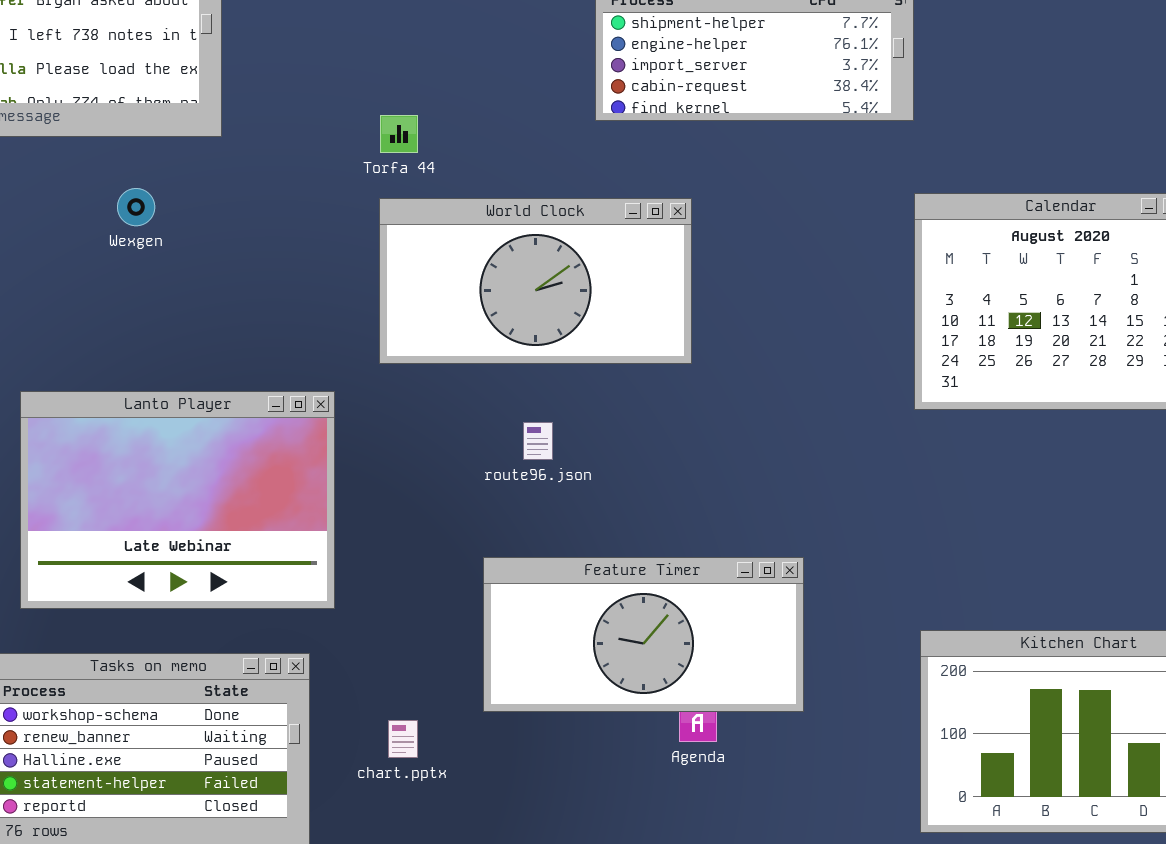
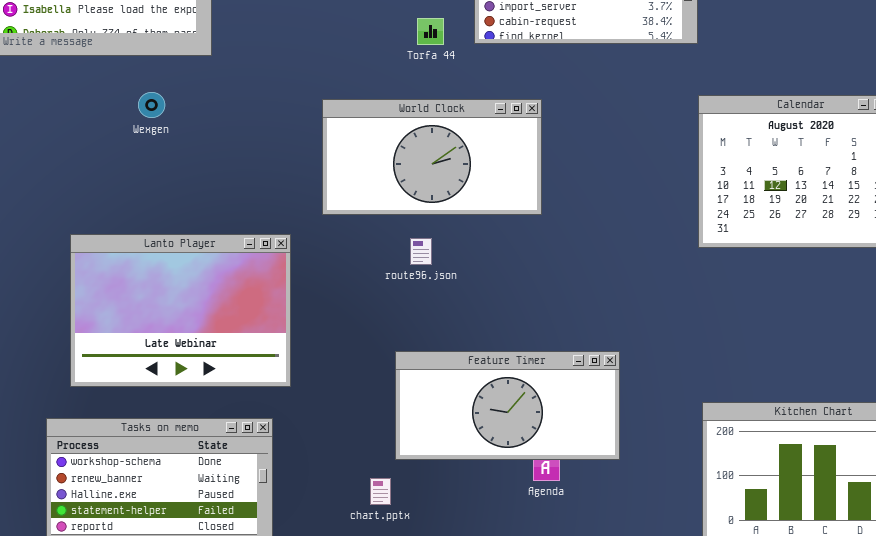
Torfa 44: [380,115,418,153] -> [417,18,444,45], moved
route96.json: [523,422,553,460] -> [410,238,432,265], moved
chart.pptx: [388,720,418,758] -> [370,478,391,505], moved

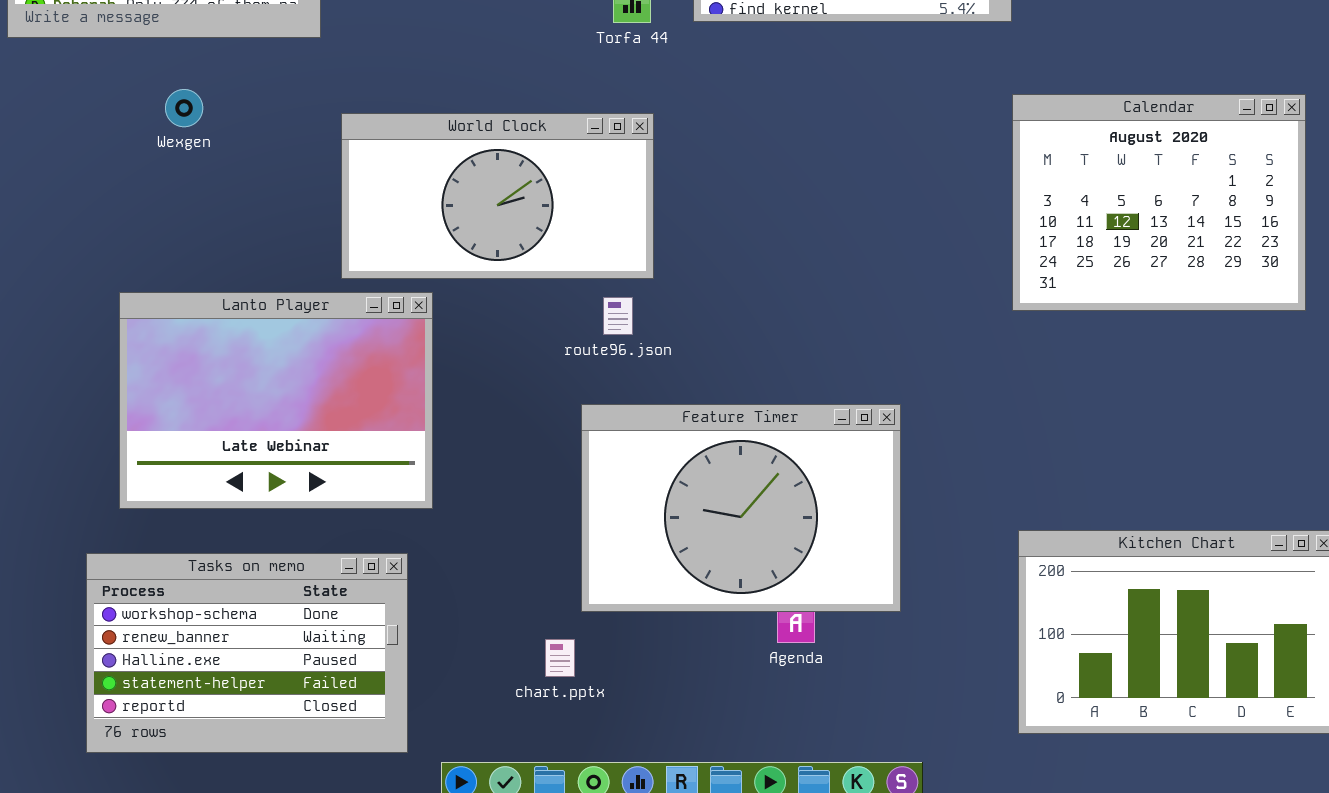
Wexgen: [138,92,165,118] -> [165,89,203,127], moved
World Clock: [322,99,542,215] -> [341,113,654,279], moved
Feature Timer: [395,351,620,460] -> [581,404,901,612], resized

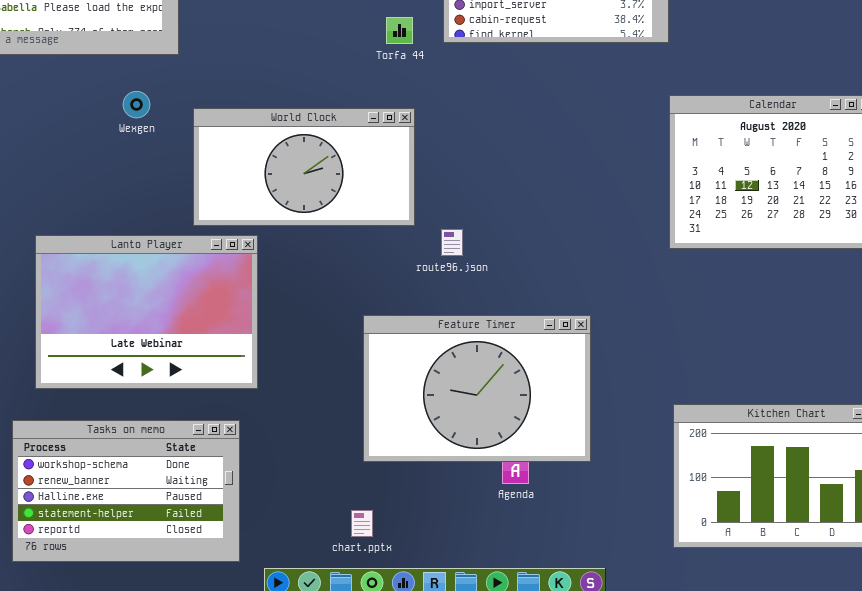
Wexgen: [165,89,203,127] -> [123,91,150,118], moved
route96.json: [603,297,633,335] -> [441,229,463,256], moved
chart.pptx: [545,639,575,677] -> [351,510,373,537], moved

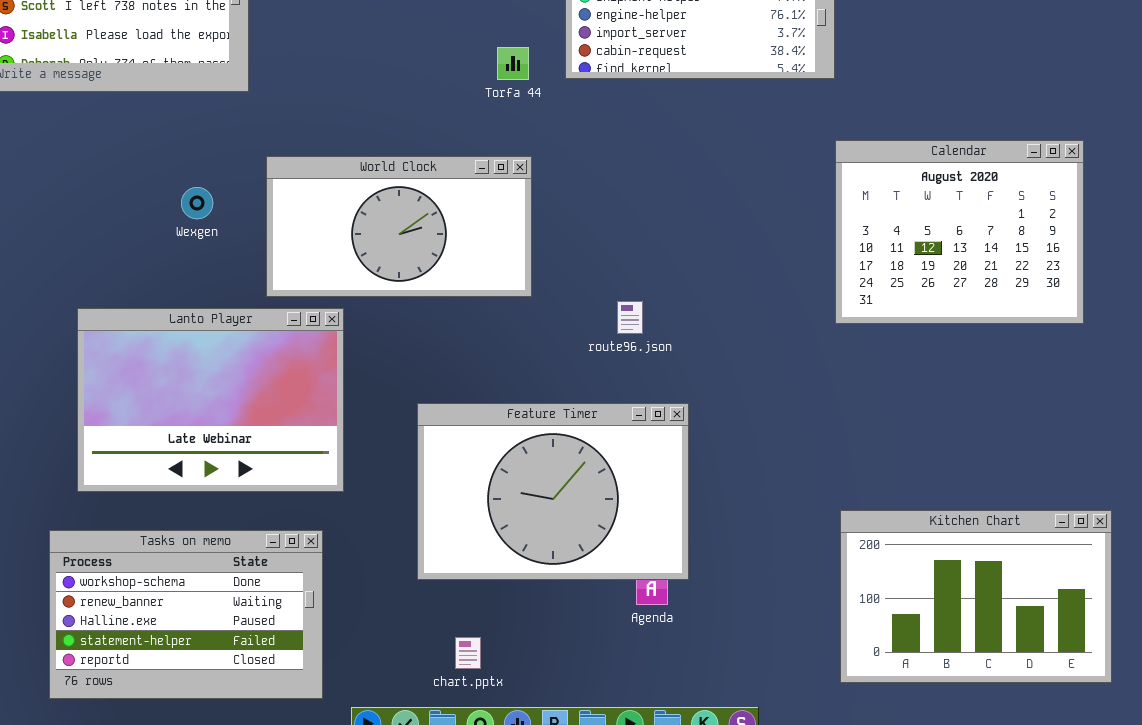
Wexgen: [123,91,150,118] -> [181,187,213,219], moved
route96.json: [441,229,463,256] -> [617,301,643,334], moved
Feature Timer: [363,315,591,462] -> [417,403,689,580], moved

